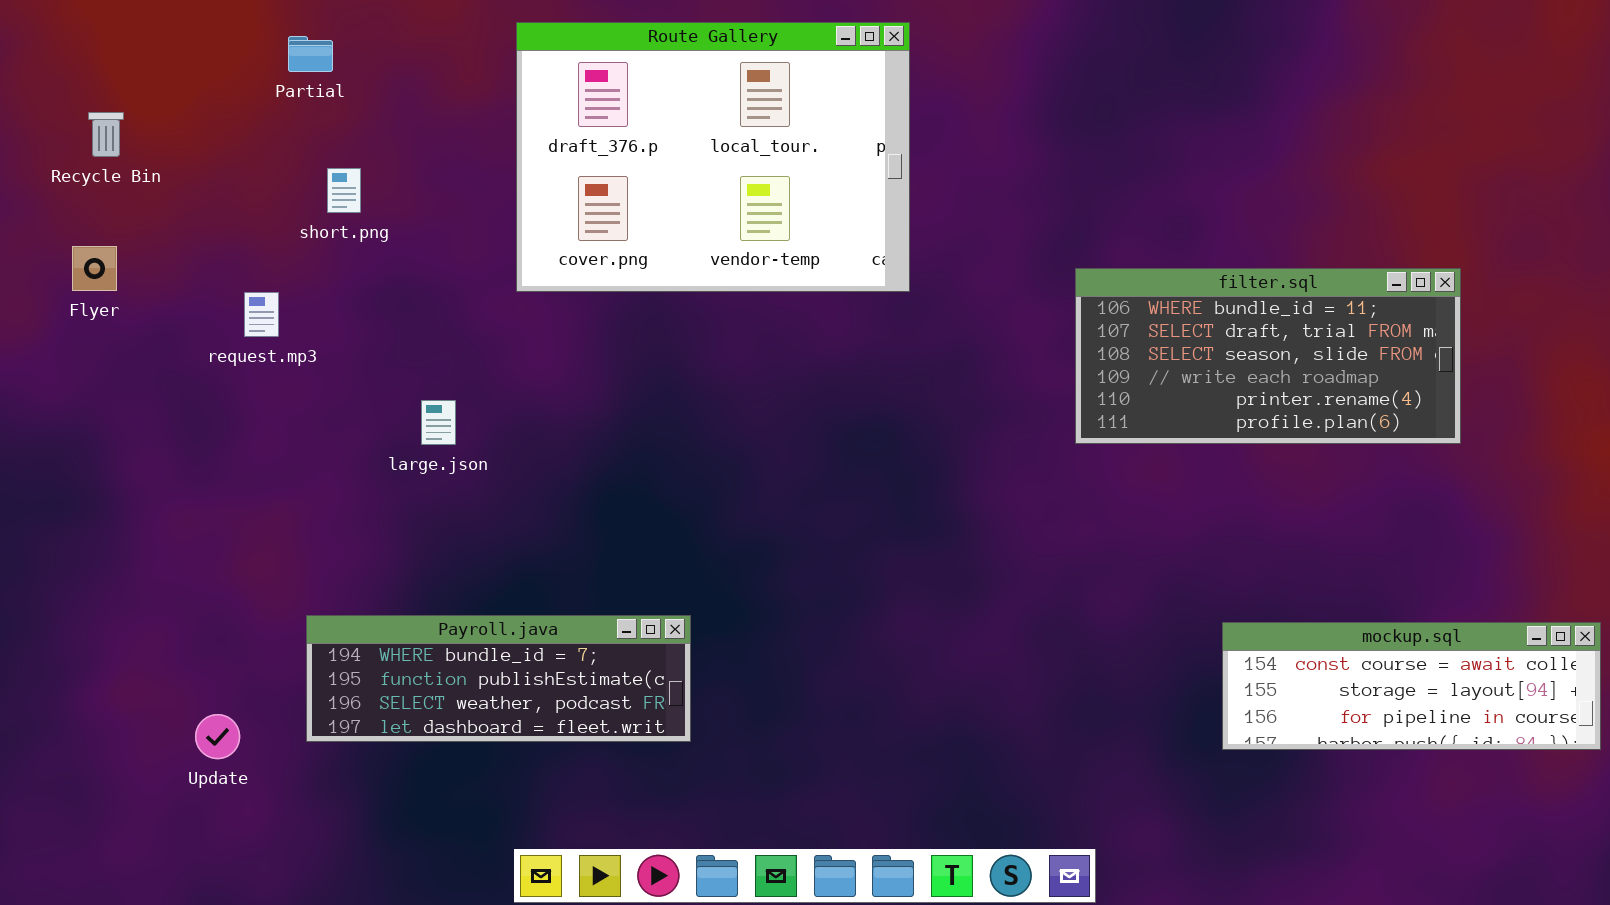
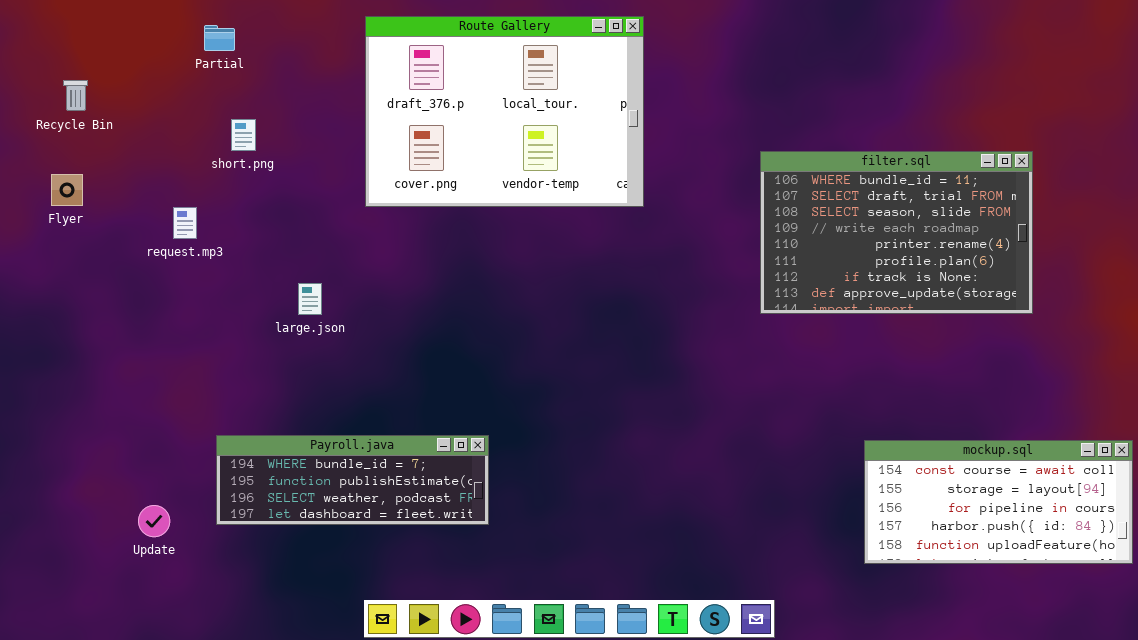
filter.sql: [1075,268,1461,444] -> [760,151,1033,314], resized
mockup.sql: [1222,622,1601,750] -> [864,440,1133,564], resized

